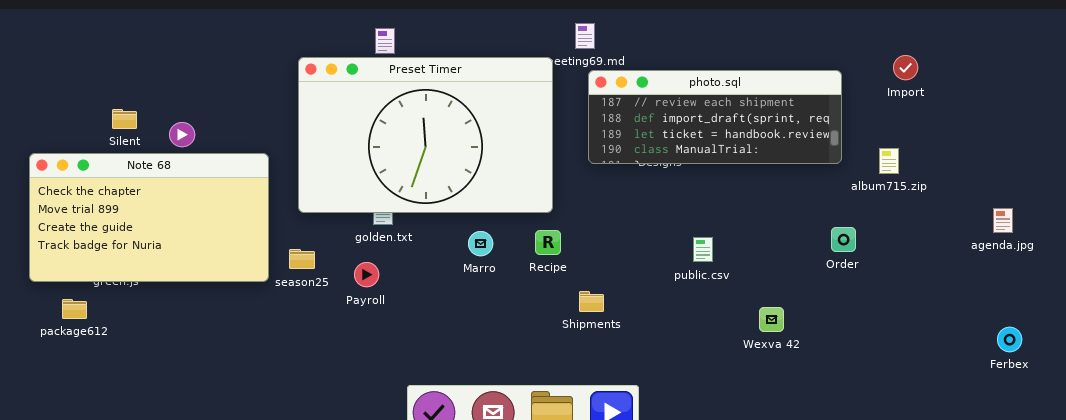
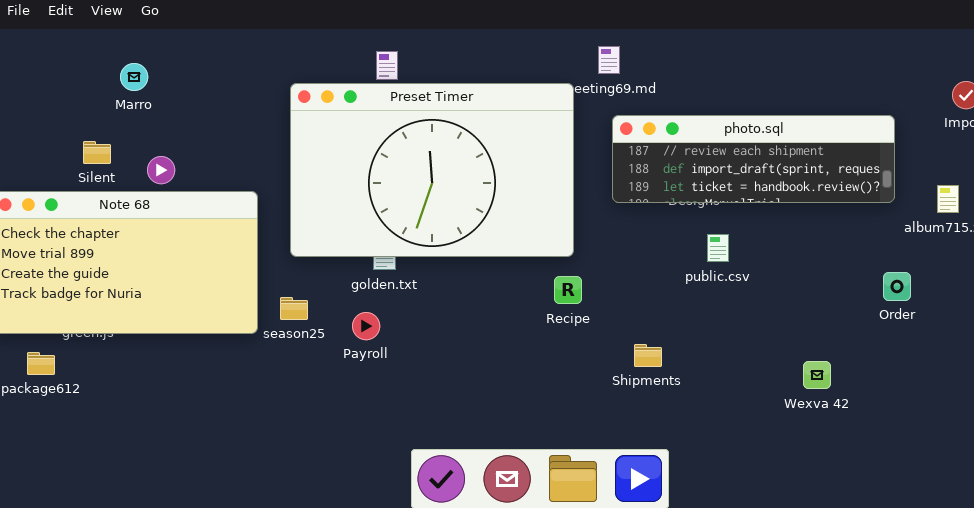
photo.sql: [588,70,842,164] -> [612,115,895,203], resized
Marro: [468,231,493,256] -> [120,63,148,91], moved
public.csv: [693,237,713,262] -> [707,234,729,262], moved
Shipments: [579,291,604,312] -> [634,344,662,367], moved

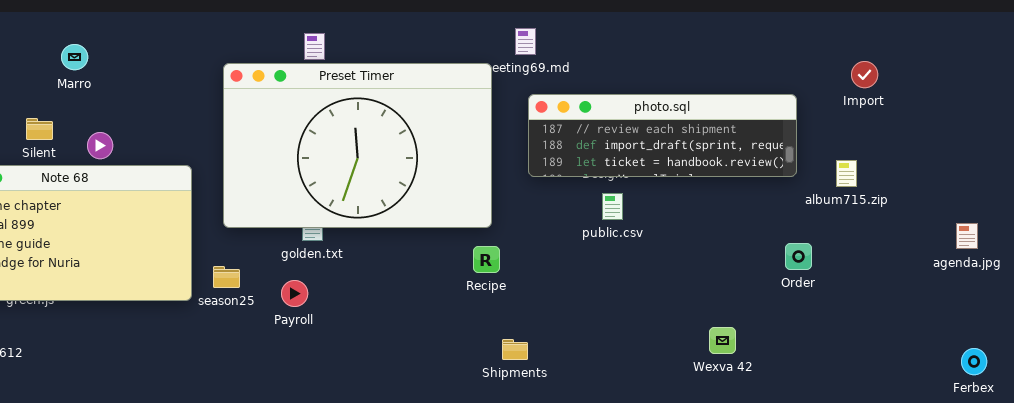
public.csv: [707,234,729,262] -> [602,193,623,220], moved
Shipments: [634,344,662,367] -> [502,339,528,360], moved

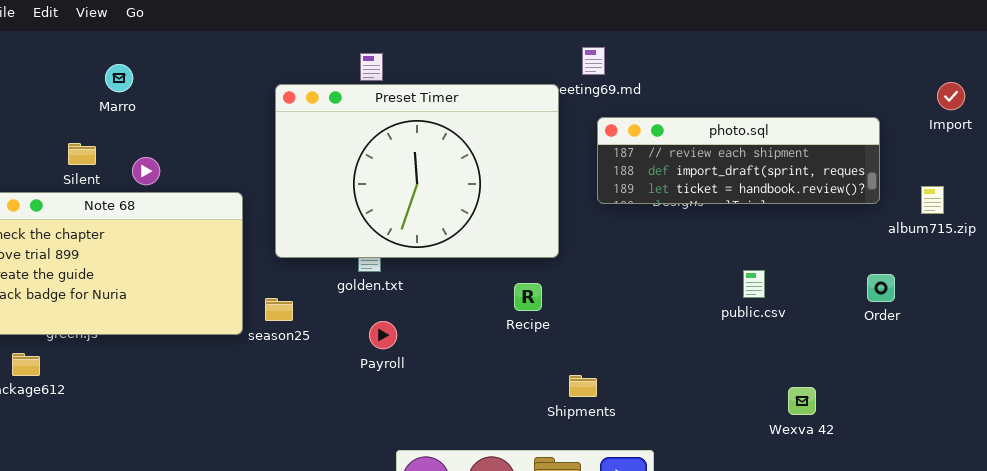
public.csv: [602,193,623,220] -> [743,270,765,298], moved
Recipe: [473,246,500,273] -> [514,283,542,311], moved
Payroll: [281,280,308,307] -> [369,321,397,349], moved
Wexva 42: [709,327,736,354] -> [788,387,816,415], moved

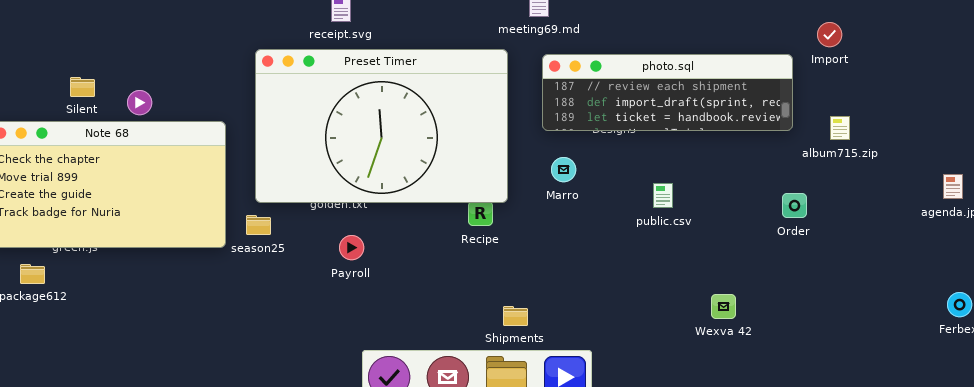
Marro: [105,64,133,92] -> [551,157,576,182], moved
Import: [937,82,965,110] -> [817,22,842,47], moved
Preset Timer: [275,84,559,258] -> [255,49,508,203], moved
public.csv: [743,270,765,298] -> [653,183,673,208], moved
Shipments: [569,375,597,397] -> [503,306,528,326], moved

